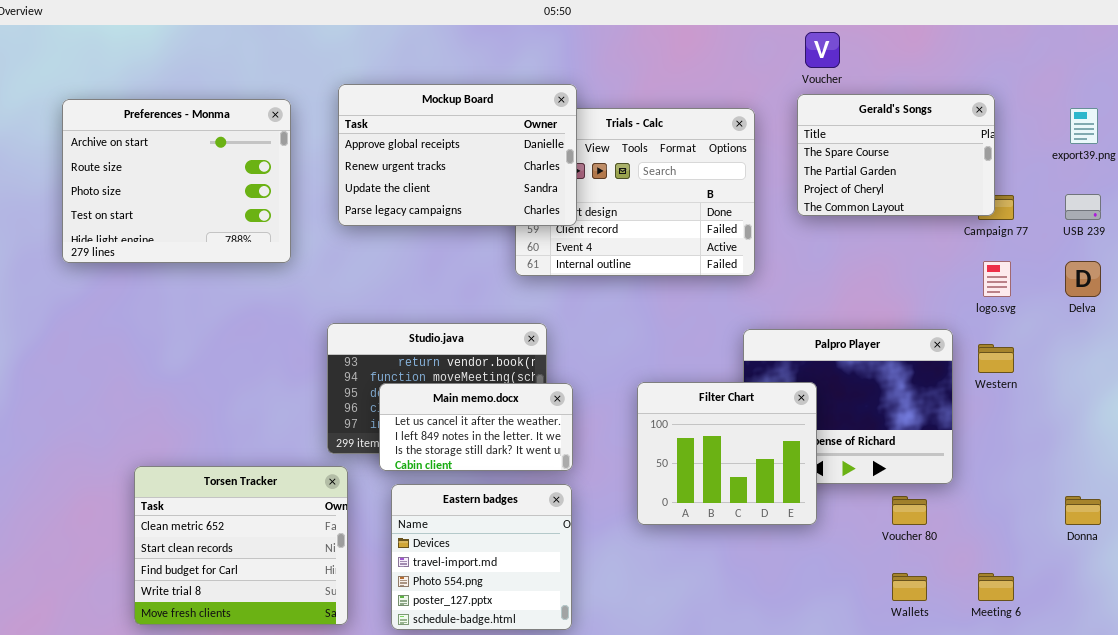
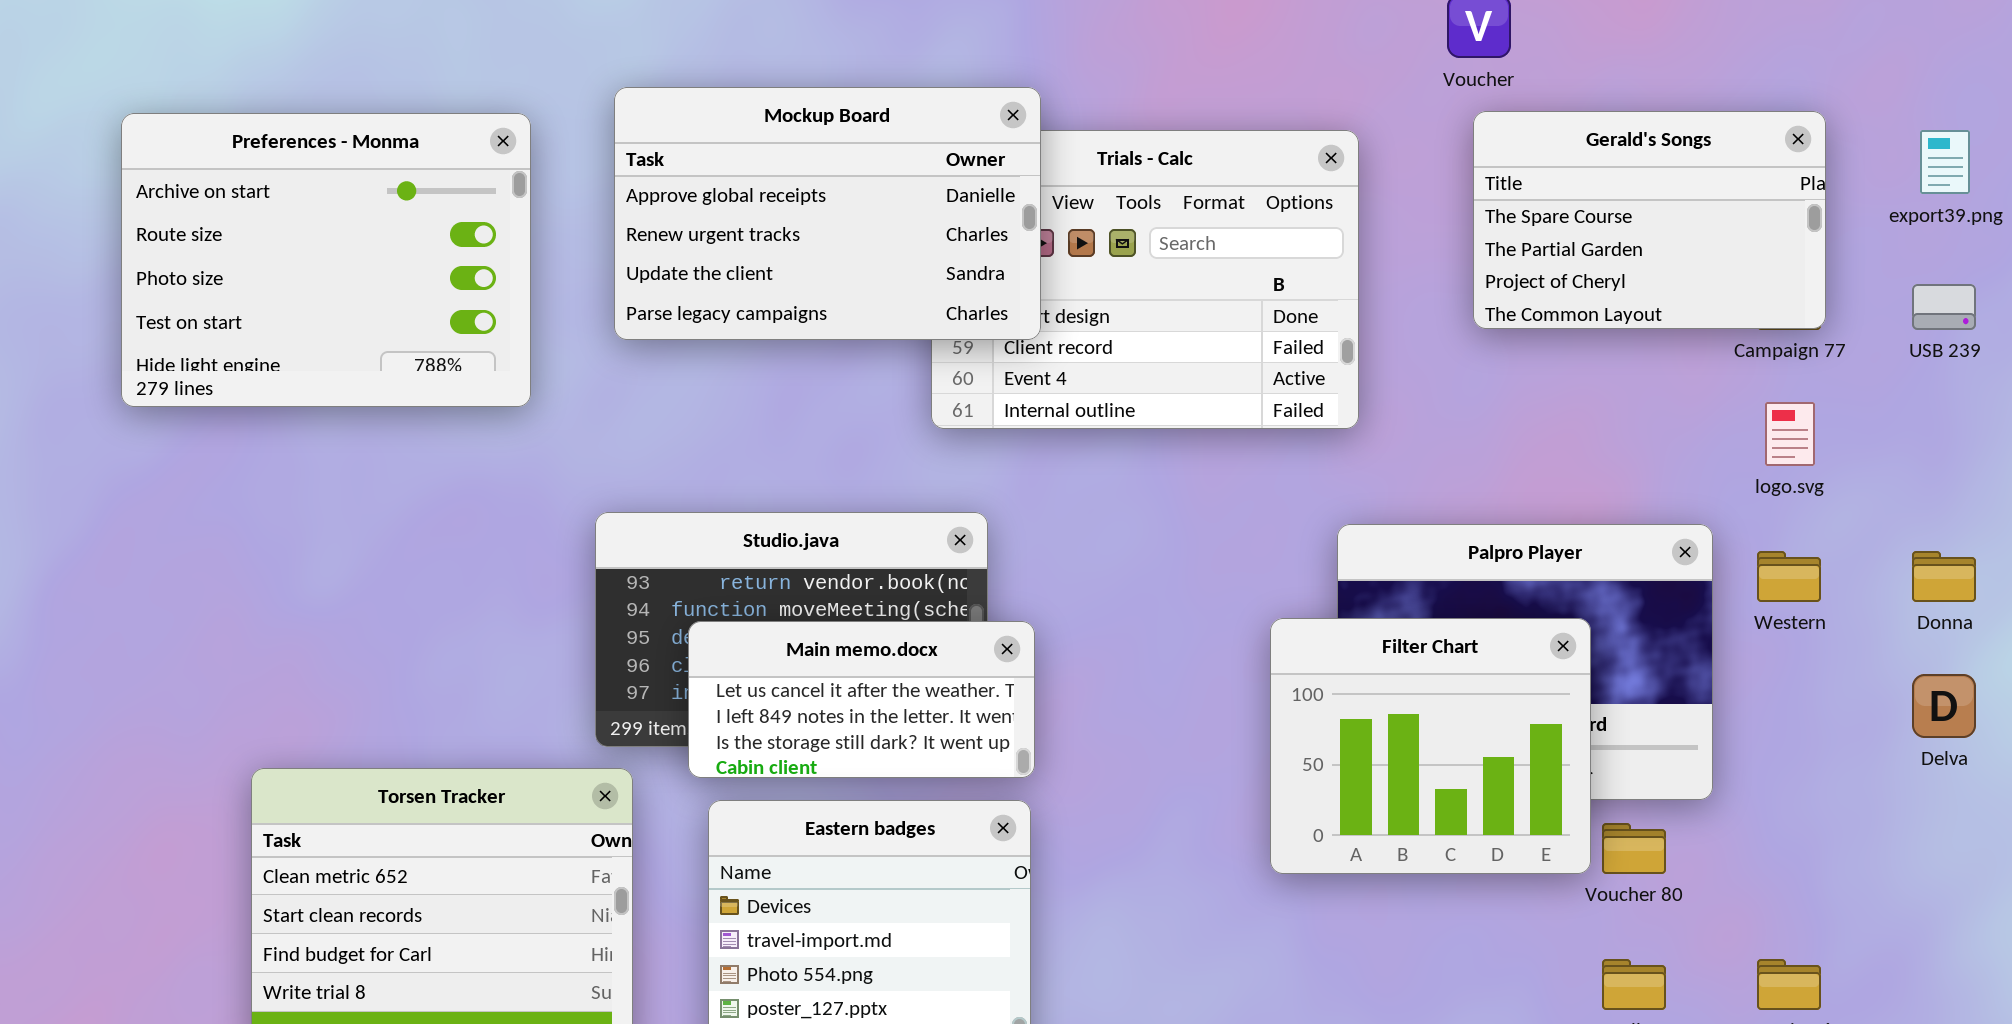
Gerald's Songs: [797,94,995,216] -> [1473,111,1826,329], moved
Delva: [1065,261,1101,297] -> [1912,674,1976,738], moved
Filter Chart: [637,382,817,525] -> [1270,618,1591,874], moved
Donna: [1065,496,1101,525] -> [1912,551,1976,602], moved

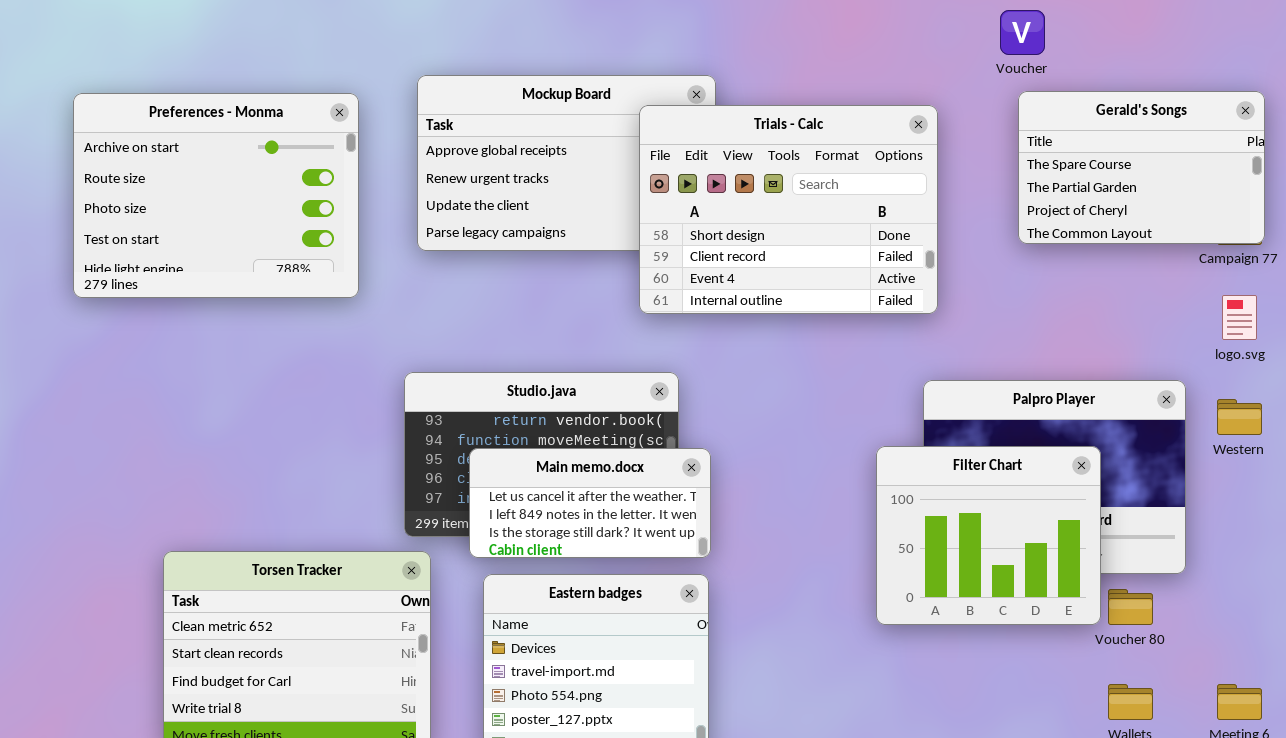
Trials - Calc: [931,130,1359,429] -> [639,105,938,314], raised

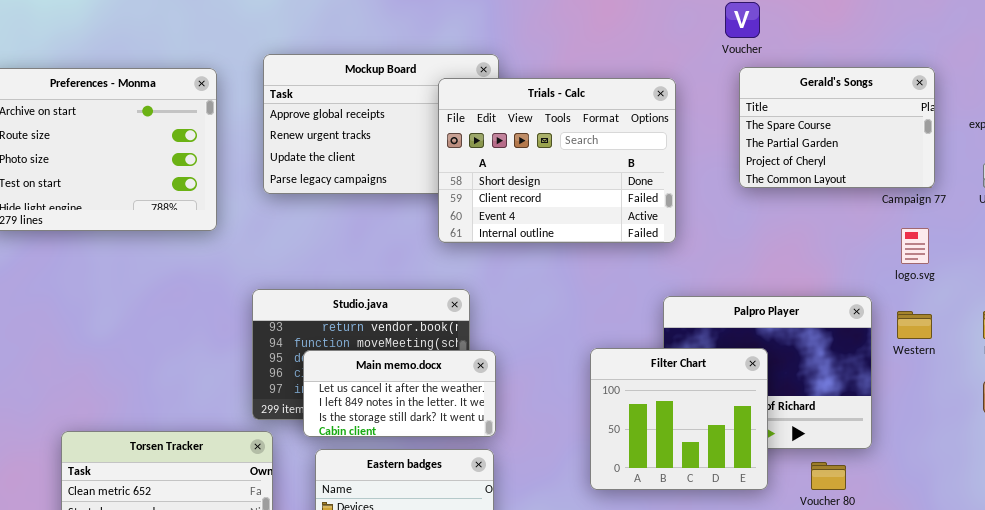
Filter Chart: [876,446,1101,625] -> [590,348,768,490], moved

